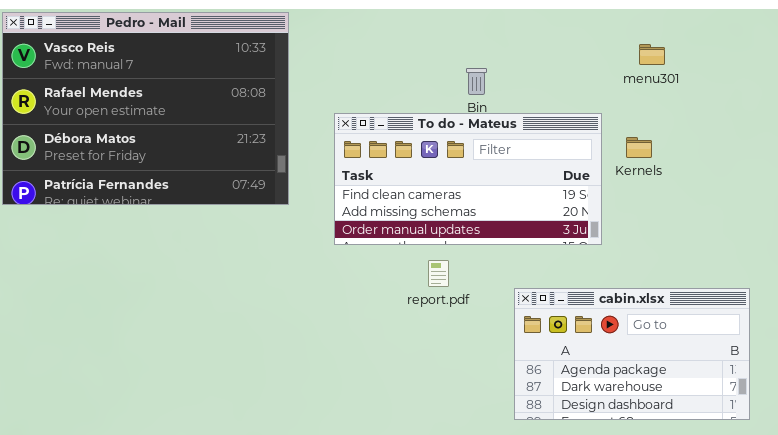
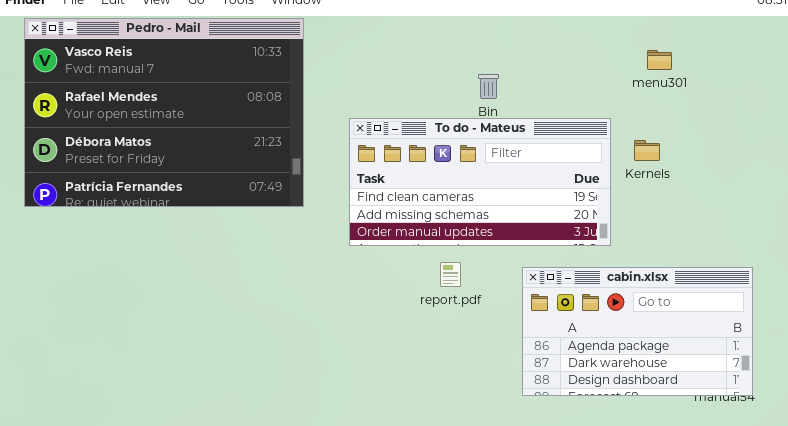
cabin.xlsx: [514,288,750,420] -> [522,267,753,396], moved

